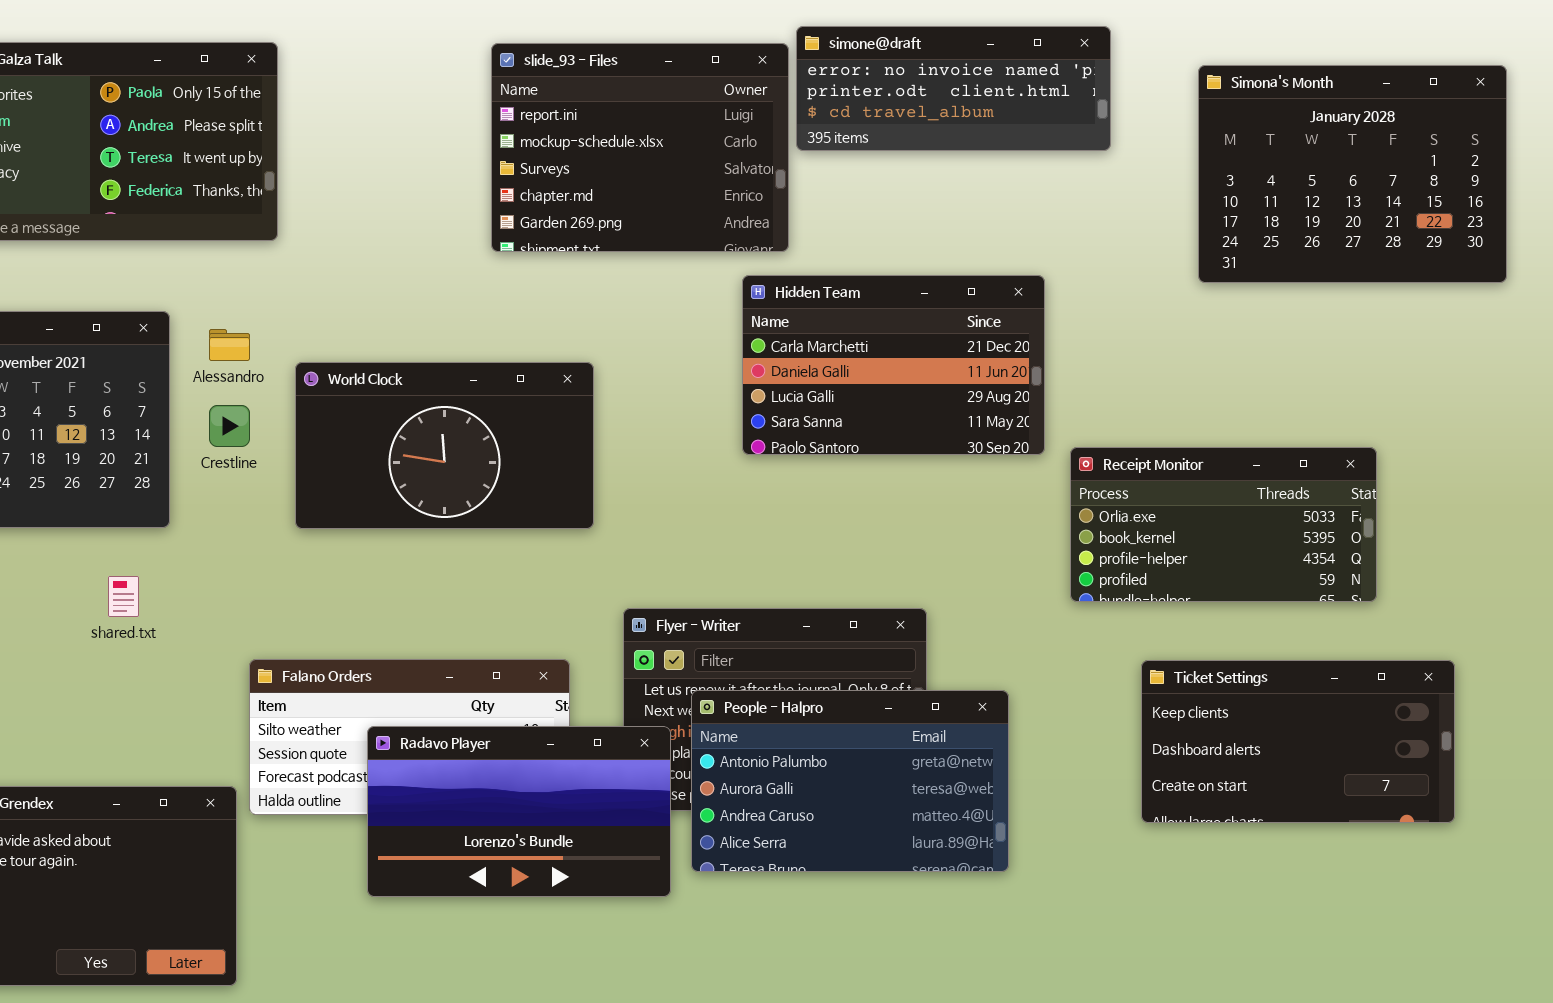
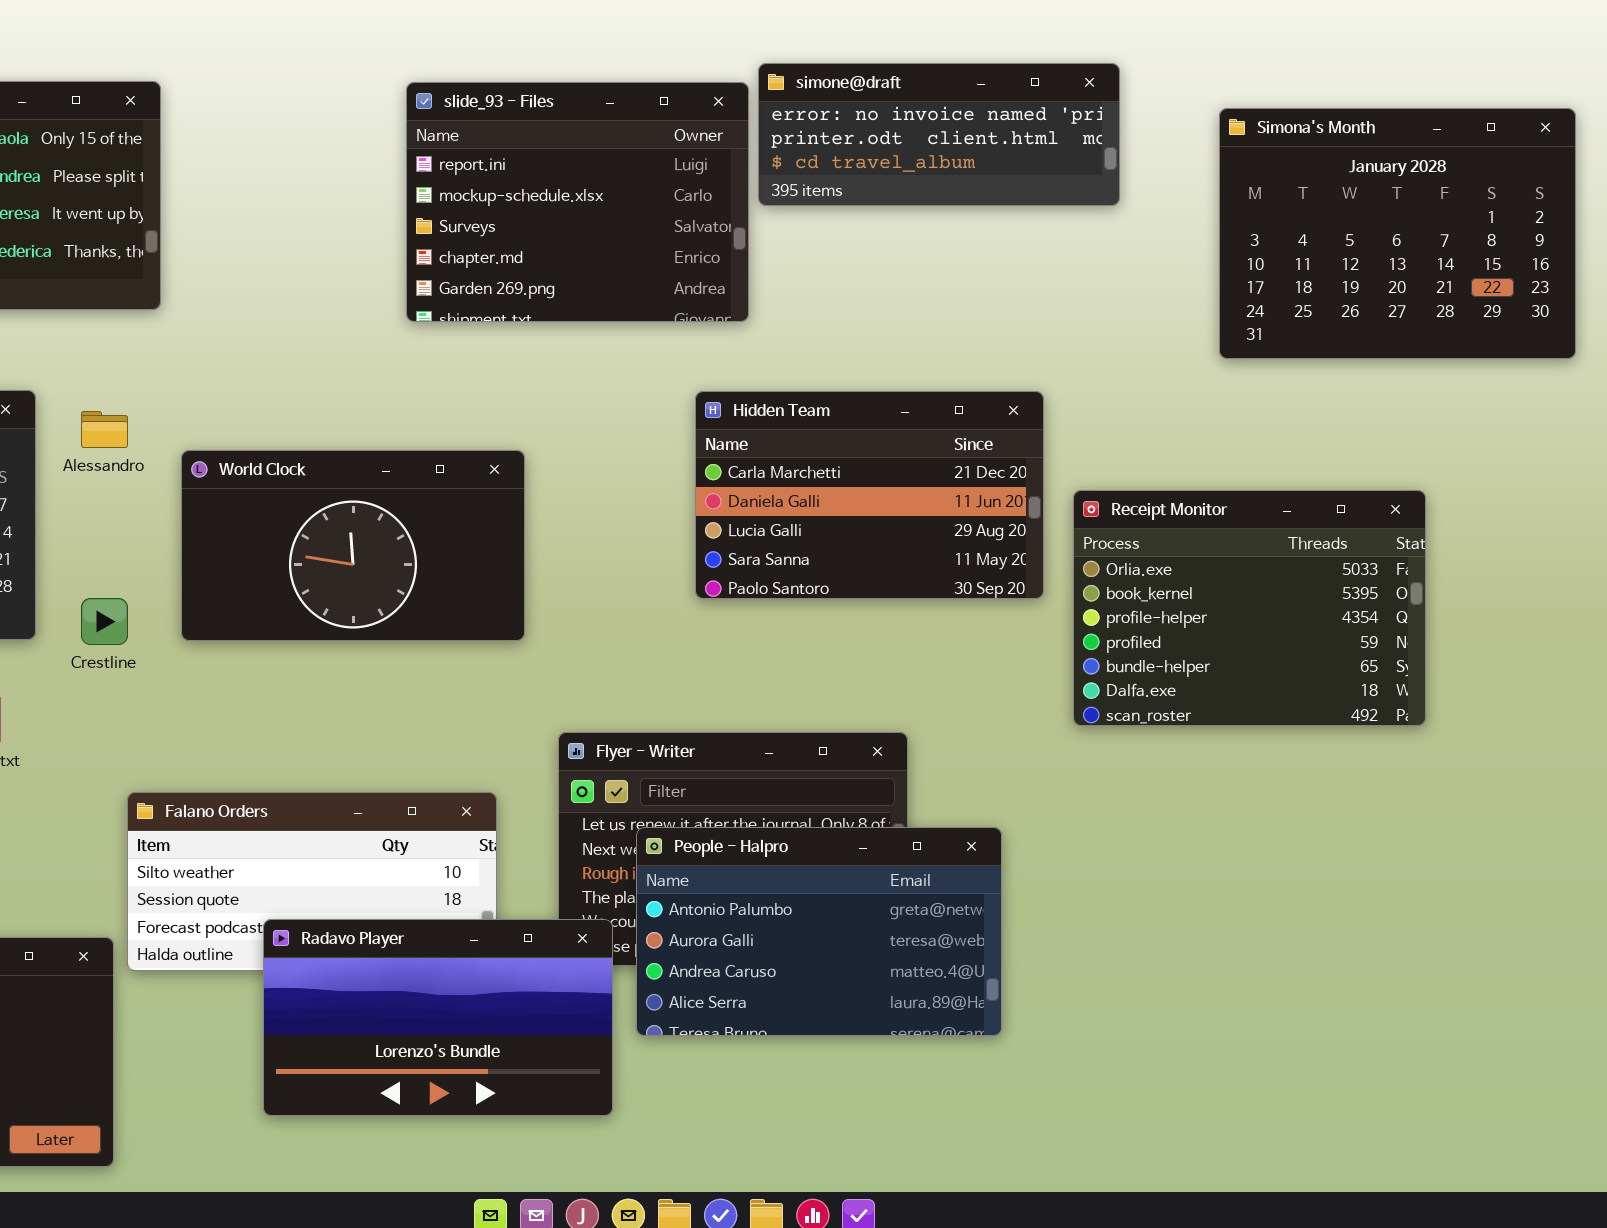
Hidden Team: [742,275,1045,455] -> [695,391,1044,599], moved
Crestline: [209,405,250,447] -> [81,598,128,645], moved
Receipt Monitor: [1070,447,1377,602] -> [1073,490,1426,726], resized
Ticket Settings: [1141,660,1455,823] -> none, closed
Radavo Player: [367,726,671,897] -> [263,919,613,1116], moved

